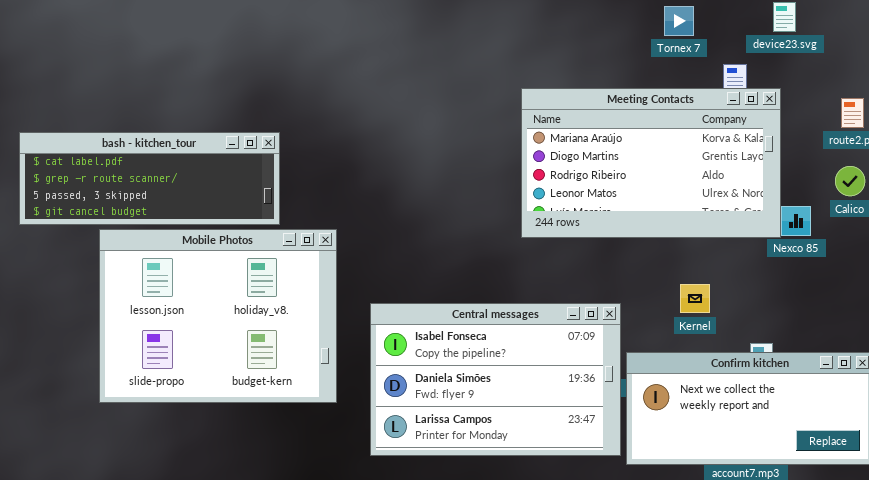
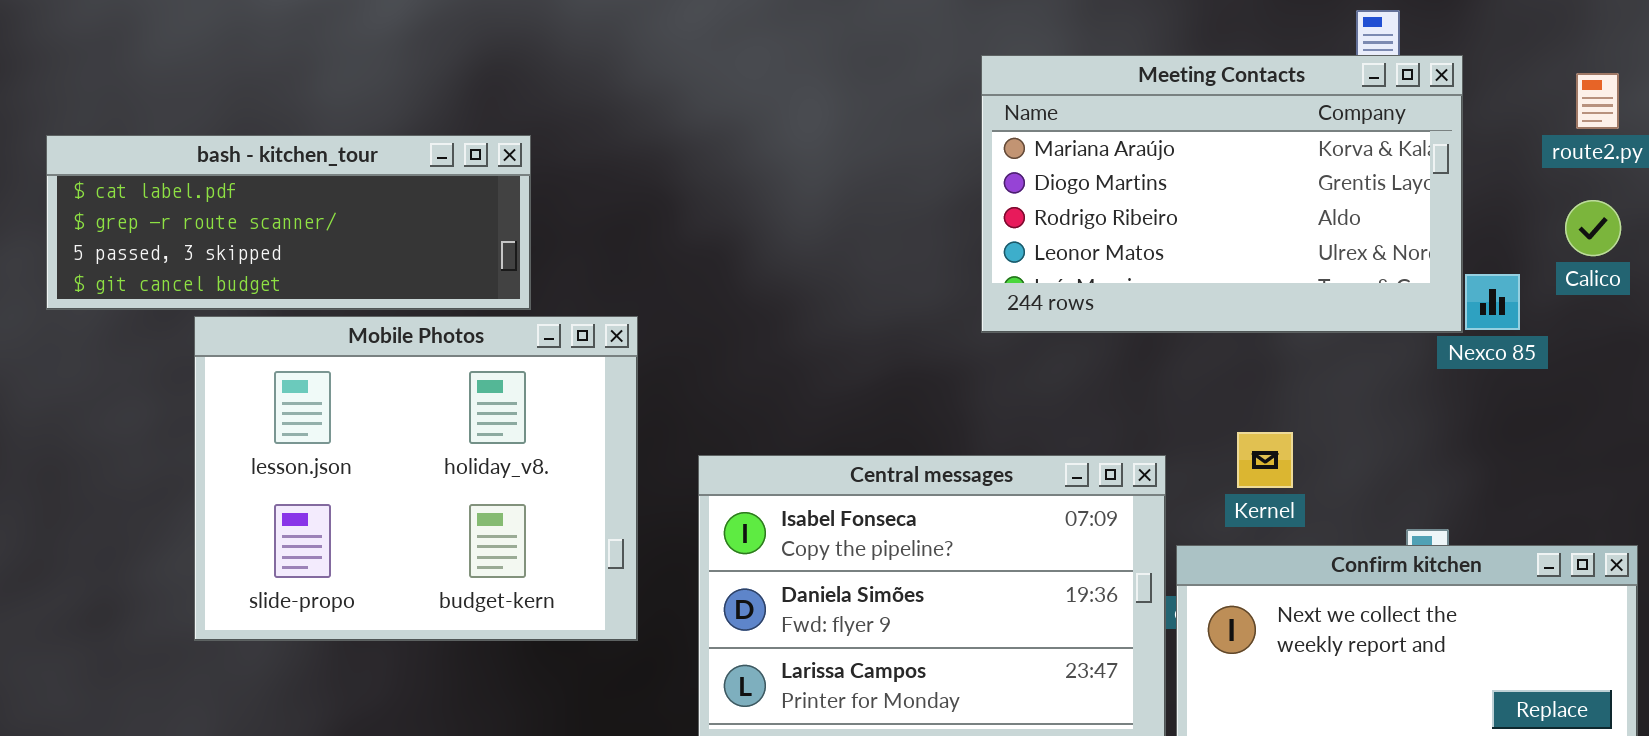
Kernel: [680,284,710,313] -> [1237,432,1293,488], moved

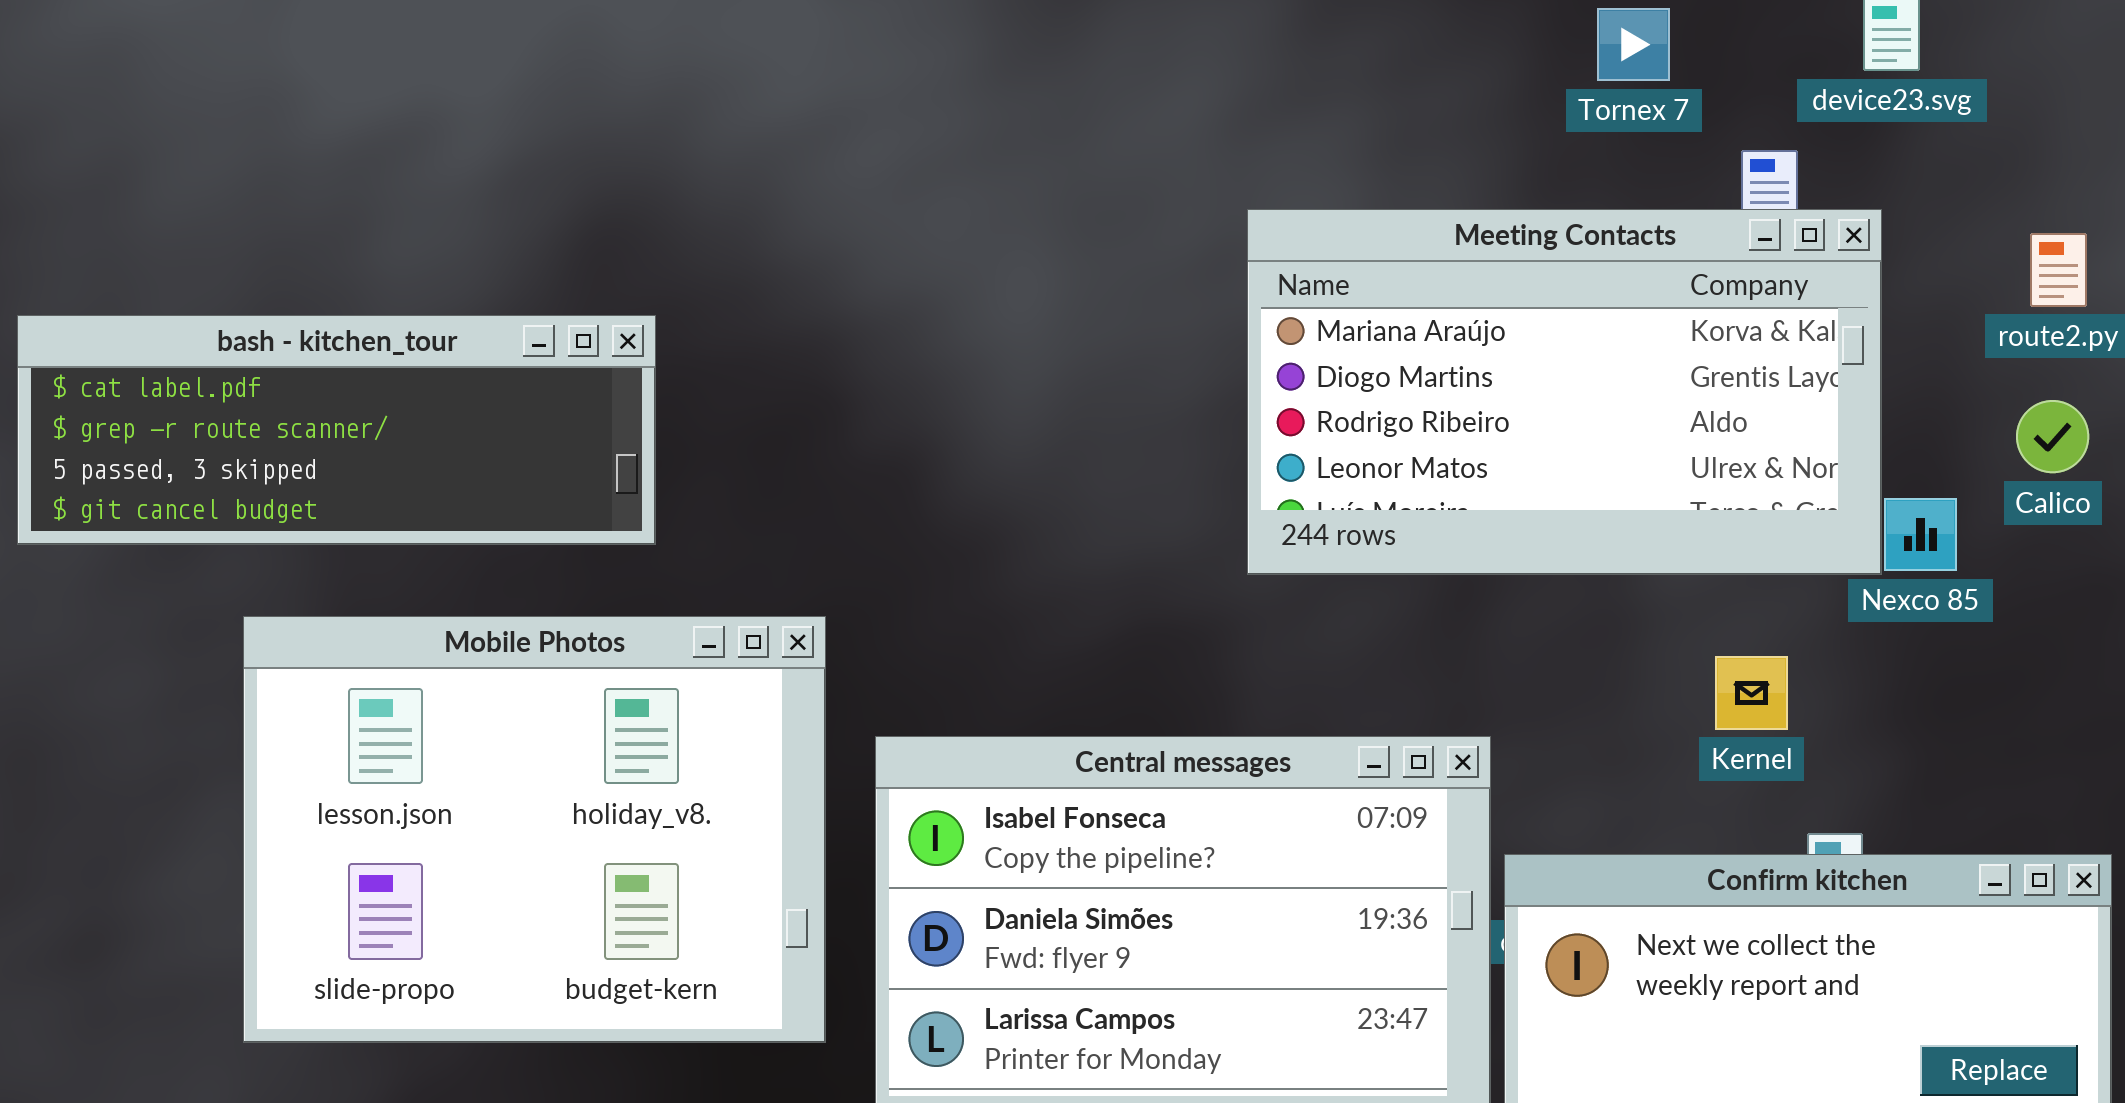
Mobile Photos: [194,316,638,641] -> [243,616,826,1043], moved
Kernel: [1237,432,1293,488] -> [1715,656,1788,730], moved

